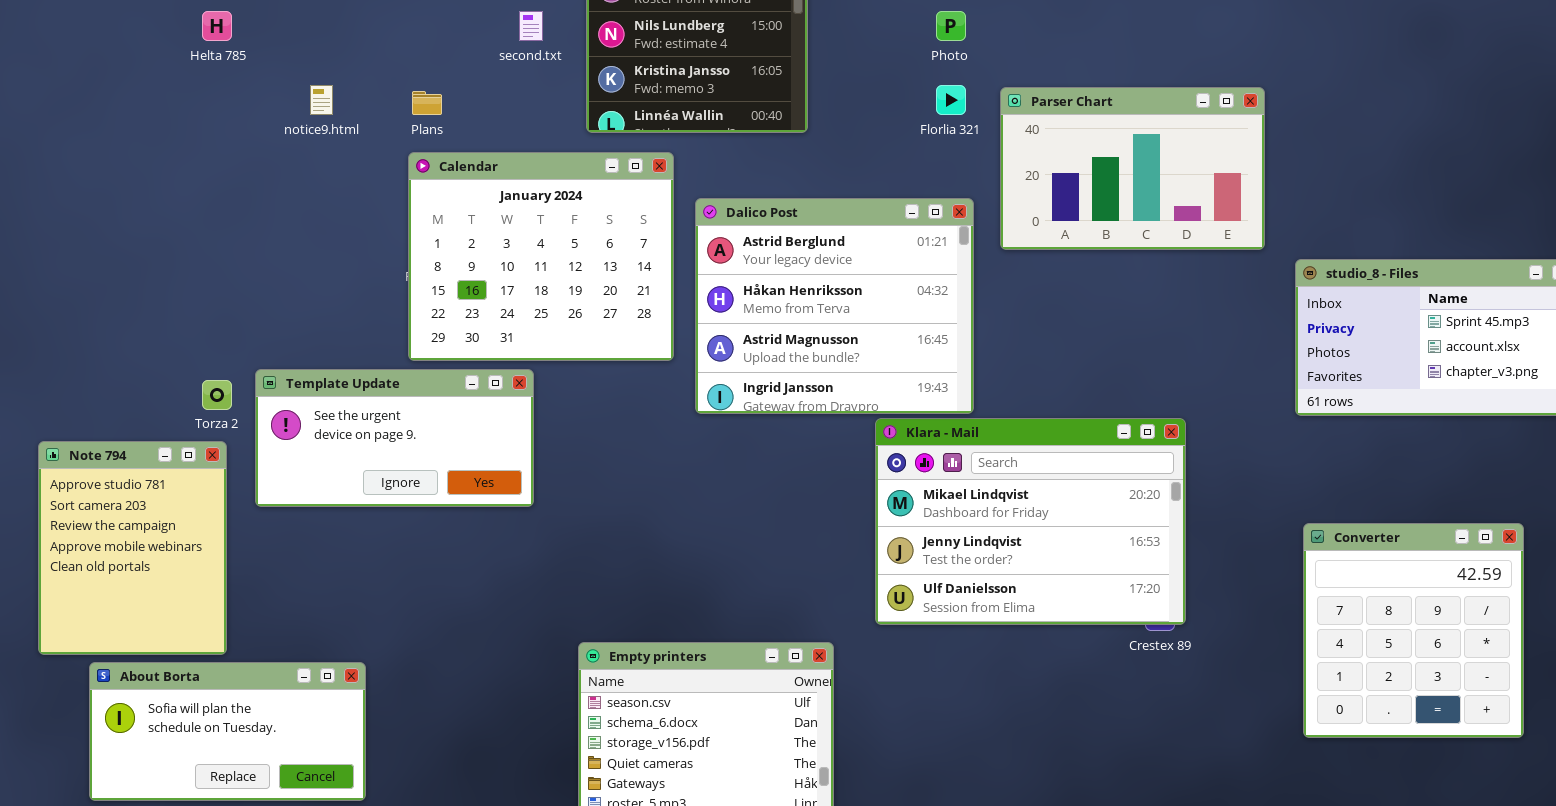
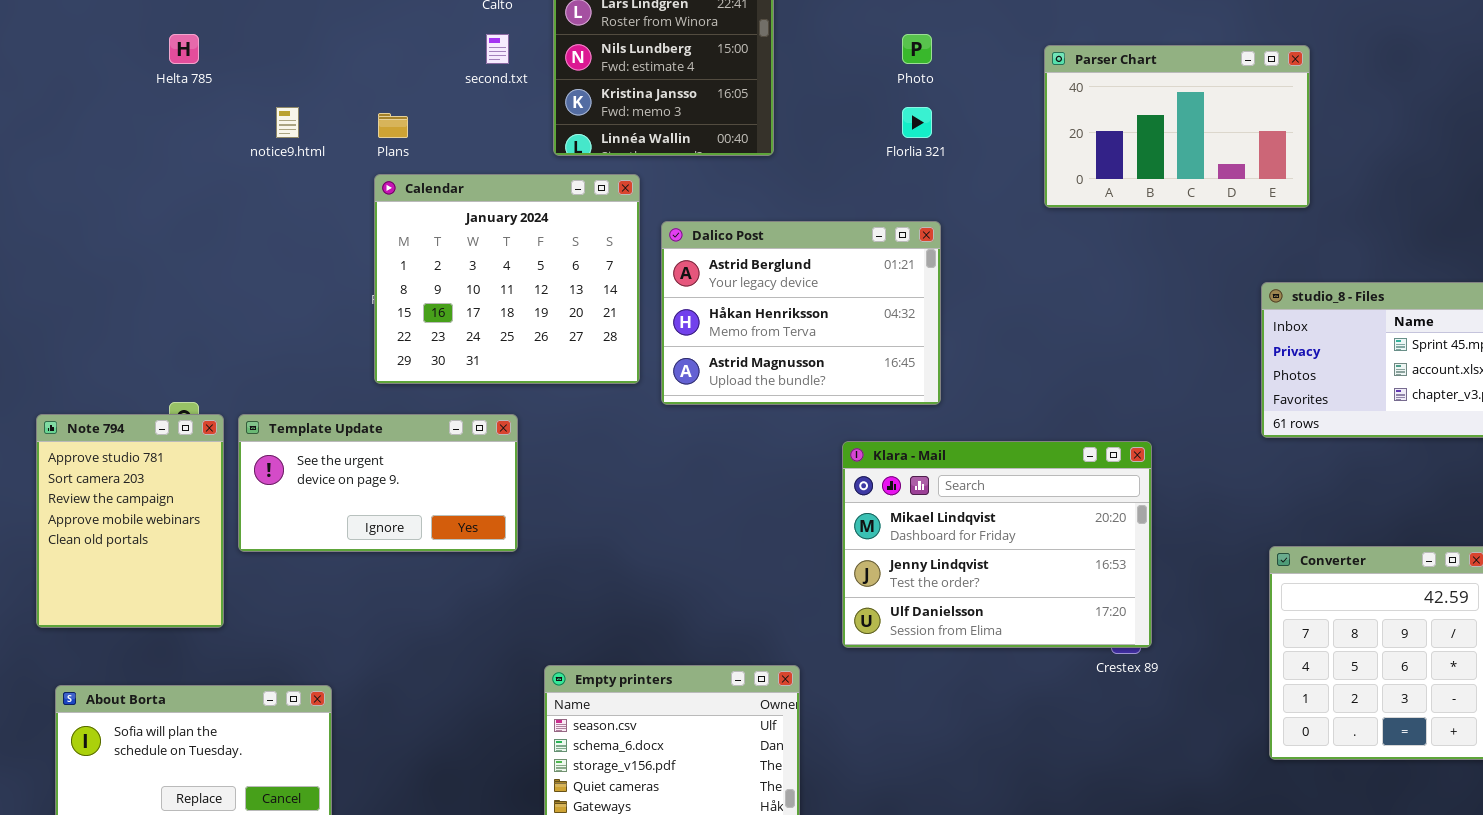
Parser Chart: [1000,87,1265,250] -> [1044,45,1310,208], moved
Dalico Post: [695,198,974,414] -> [661,221,941,405], resized
Template Update: [255,369,534,507] -> [238,414,518,552], moved
Note 794: [38,441,227,655] -> [36,414,224,628], moved

